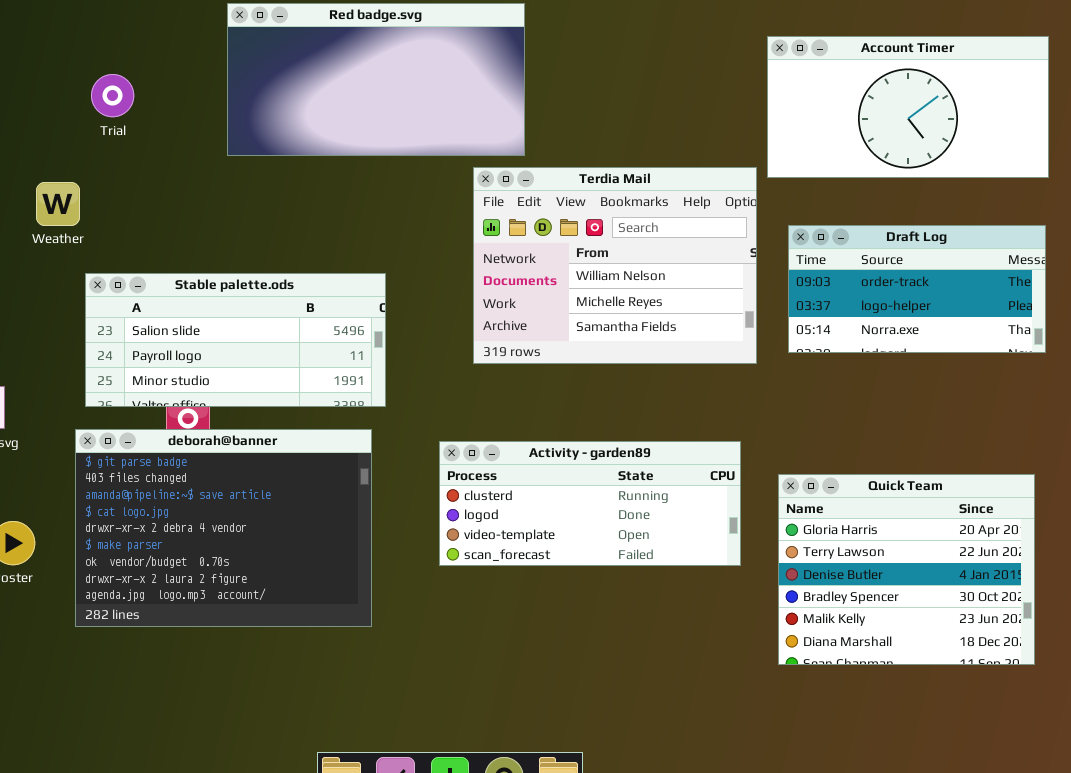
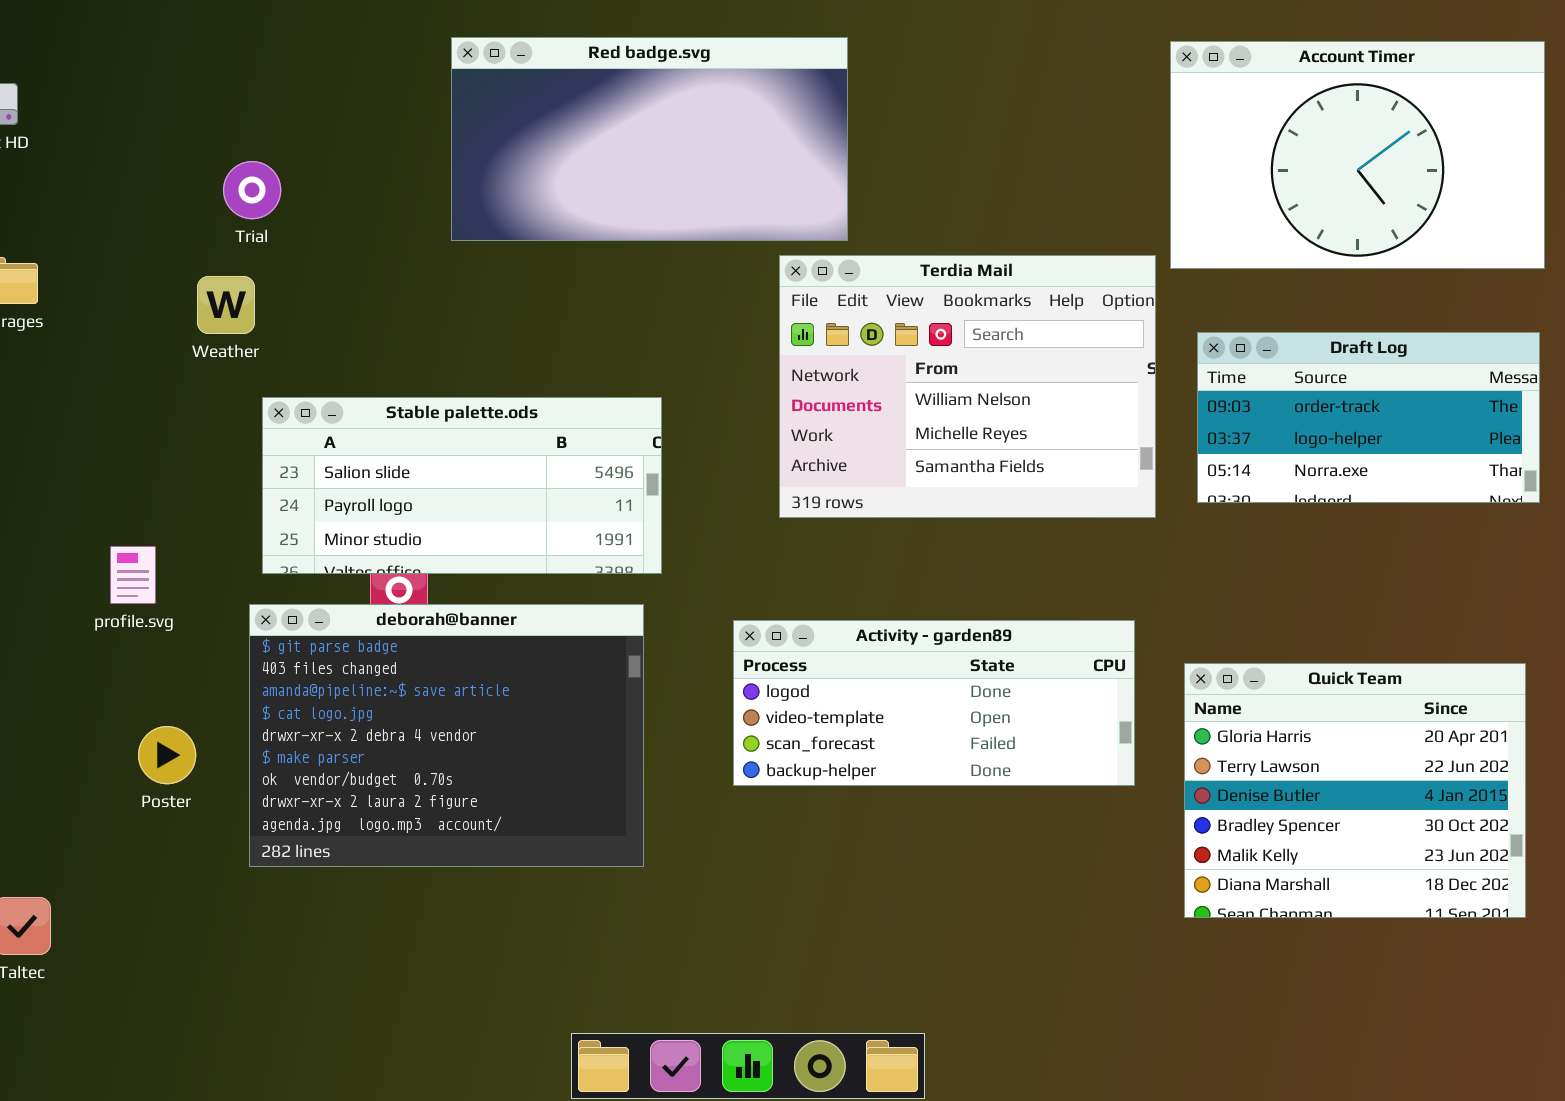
Account Timer: [767,36,1049,178] -> [1170,41,1545,269], resized
Trial: [91,74,134,117] -> [223,161,281,219], moved
Activity - garden89: [439,441,741,566] -> [733,620,1135,786], scrolled down 1 row

